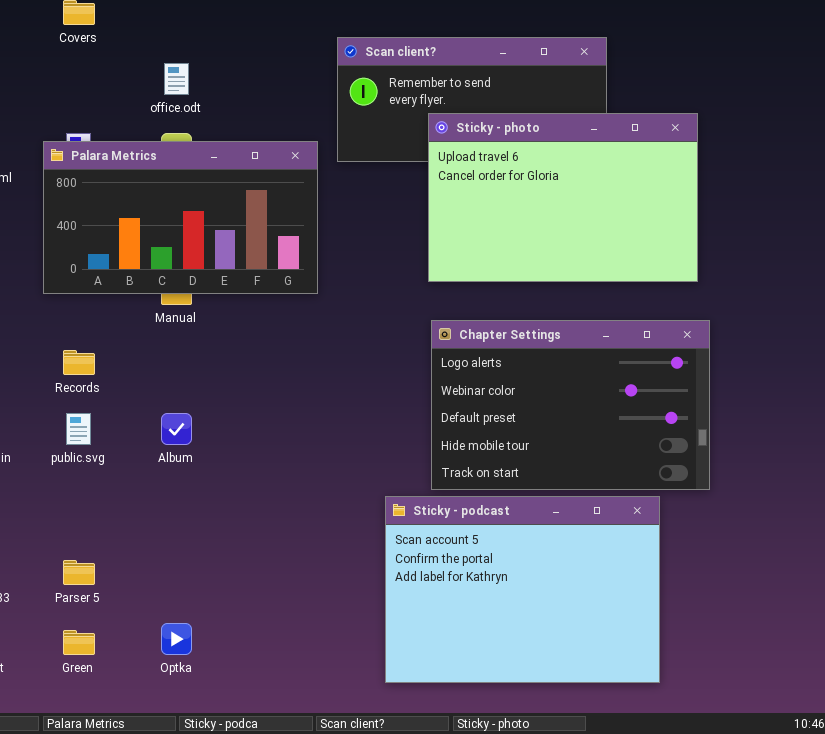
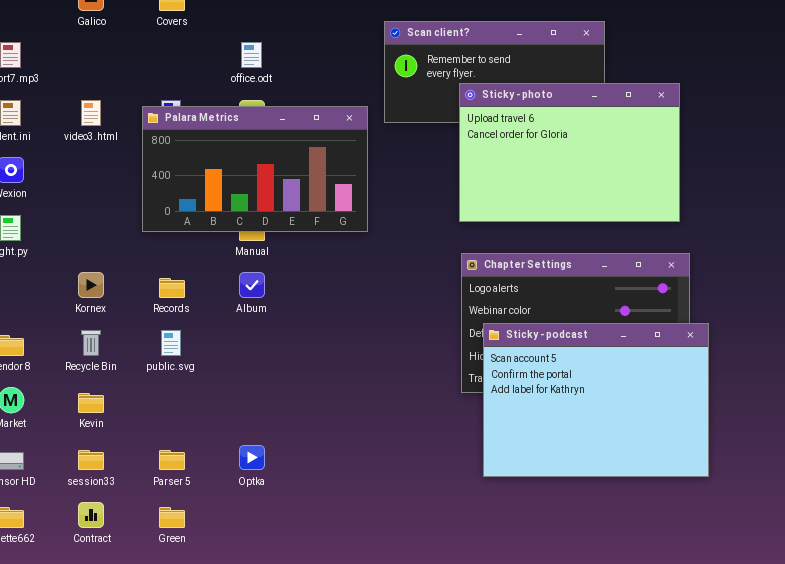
Album: [161,413,192,445] -> [239,272,265,298], moved
Sticky - podcast: [385,496,660,683] -> [483,323,709,477], moved
Optka: [161,623,192,655] -> [239,445,265,470], moved

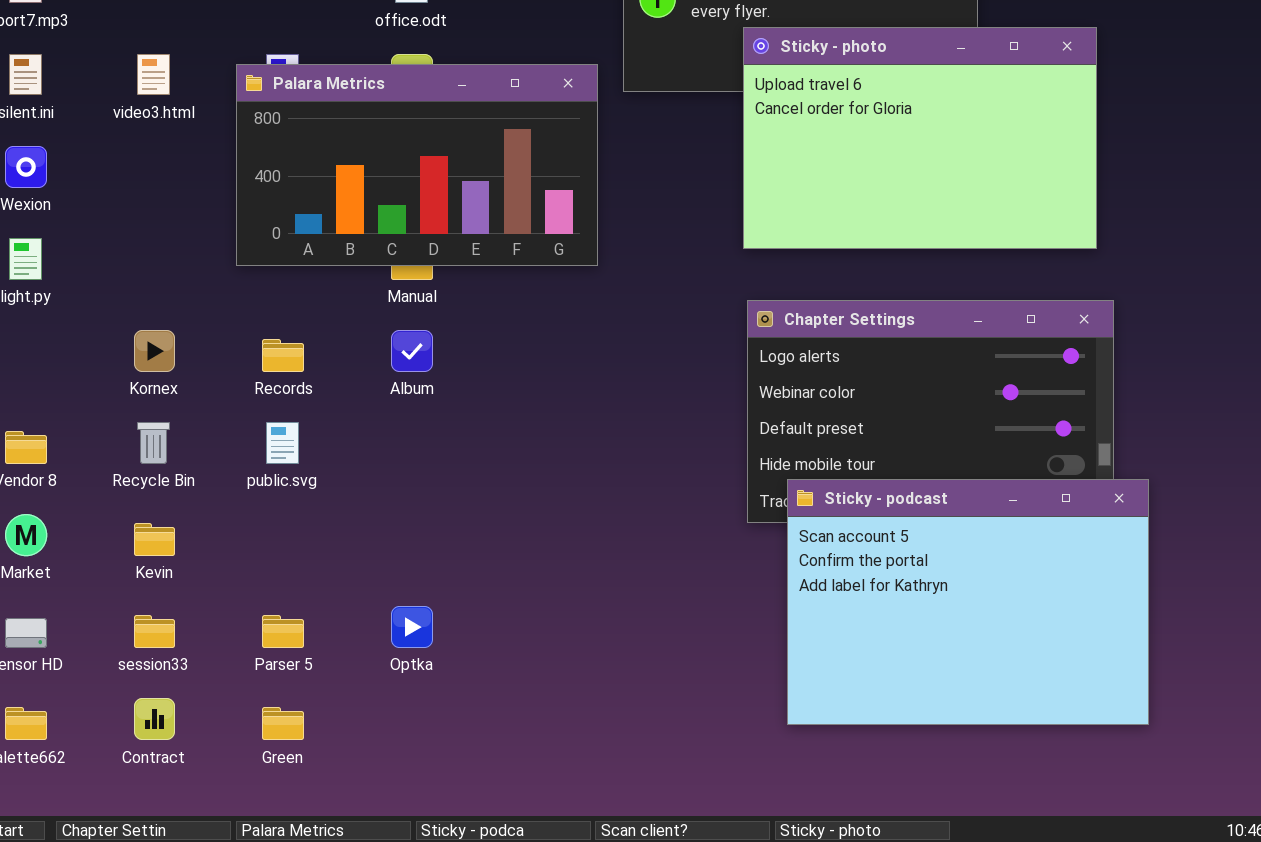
Sticky - podcast: [483,323,709,477] -> [787,479,1149,725], moved

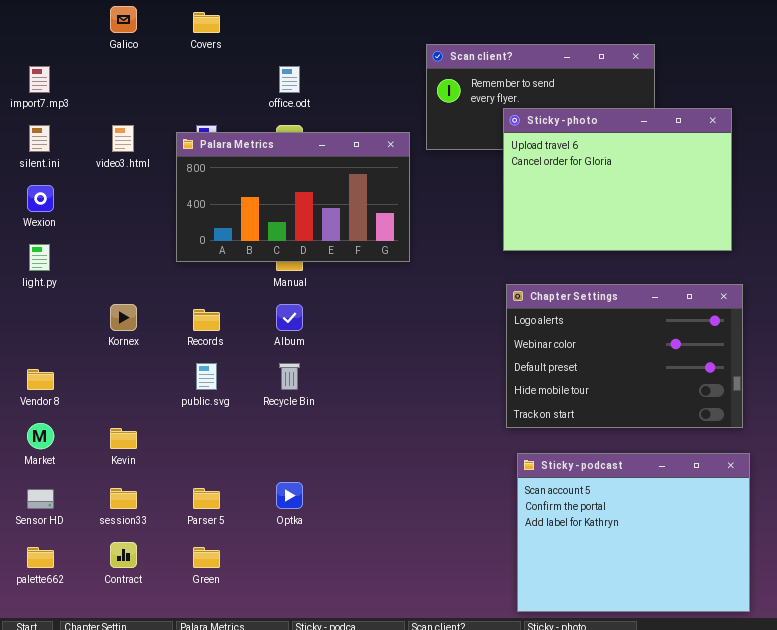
Recycle Bin: [137,422,170,464] -> [279,363,300,390], moved
Sticky - podcast: [787,479,1149,725] -> [517,453,750,612], moved

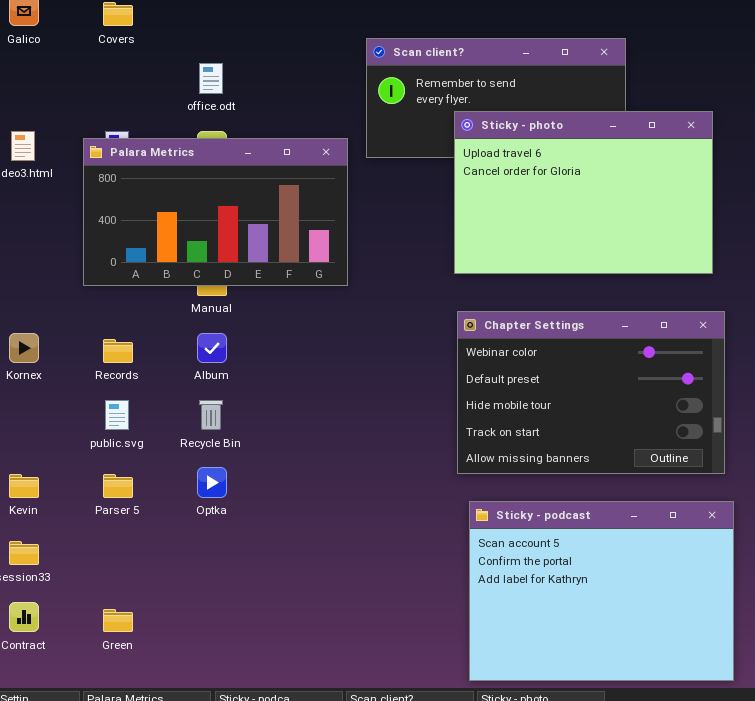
Chapter Settings: [506,284,743,428] -> [457,311,725,474], scrolled down 1 row
Optka: [276,482,303,509] -> [197,467,227,498], moved
Parser 5: [193,488,220,509] -> [103,474,133,498], moved

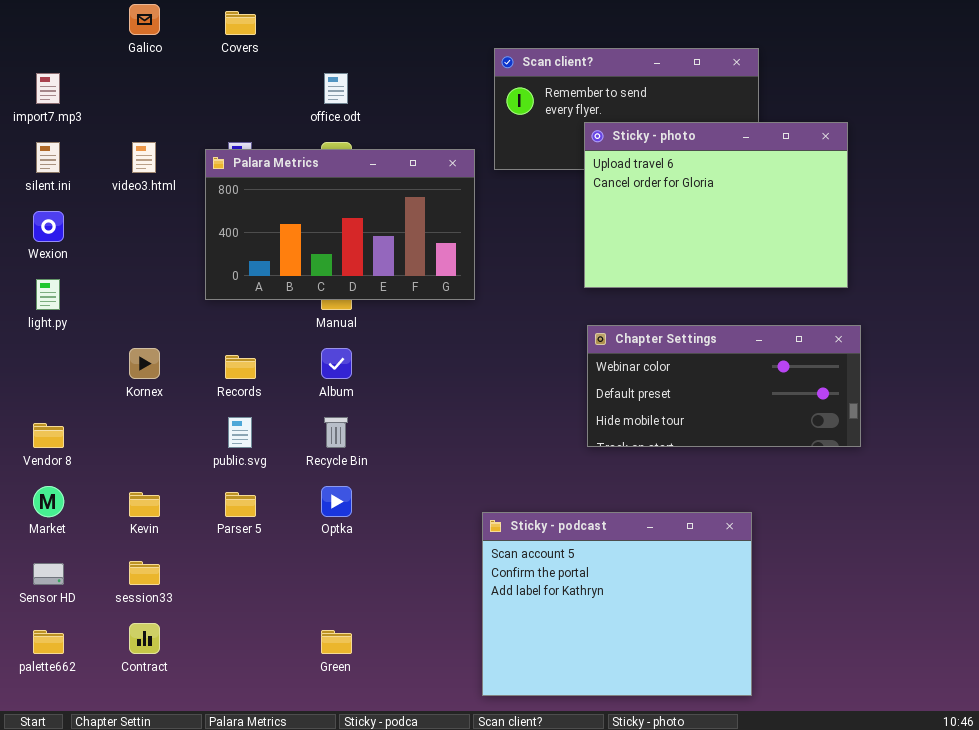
Chapter Settings: [457,311,725,474] -> [587,325,861,447], resized
Sticky - podcast: [469,501,734,681] -> [482,512,752,696], moved
Green: [103,609,133,632] -> [321,630,352,654], moved

